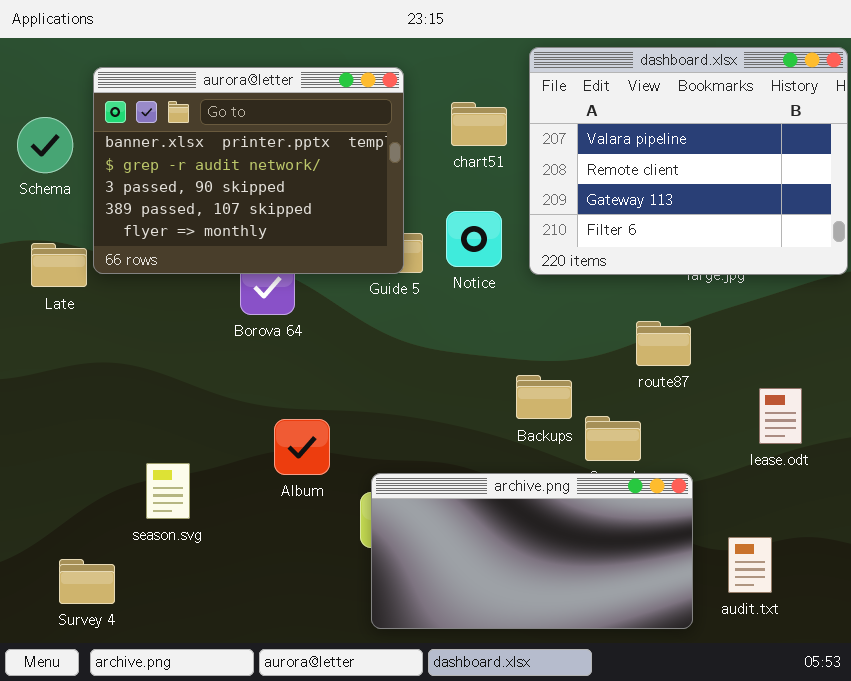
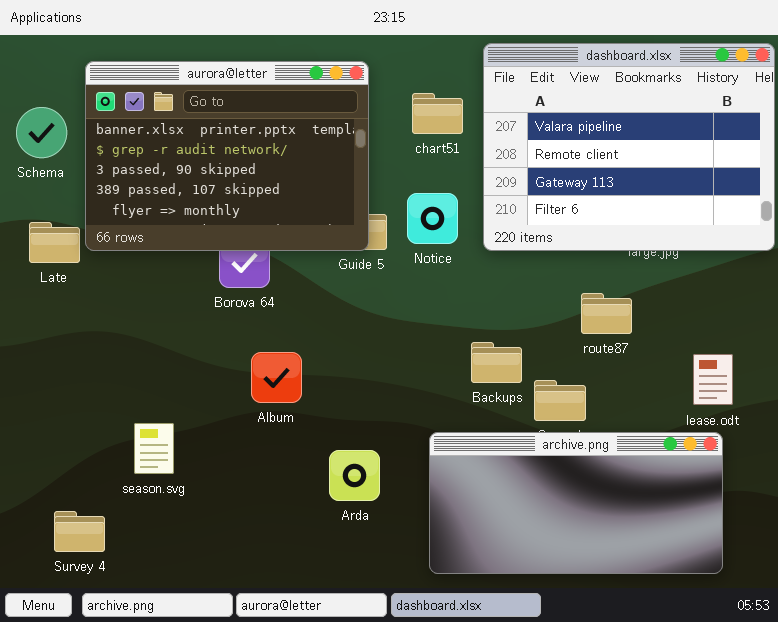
Album: [274,419,330,475] -> [251,352,302,403], moved
archive.png: [371,473,693,629] -> [429,432,723,574], moved

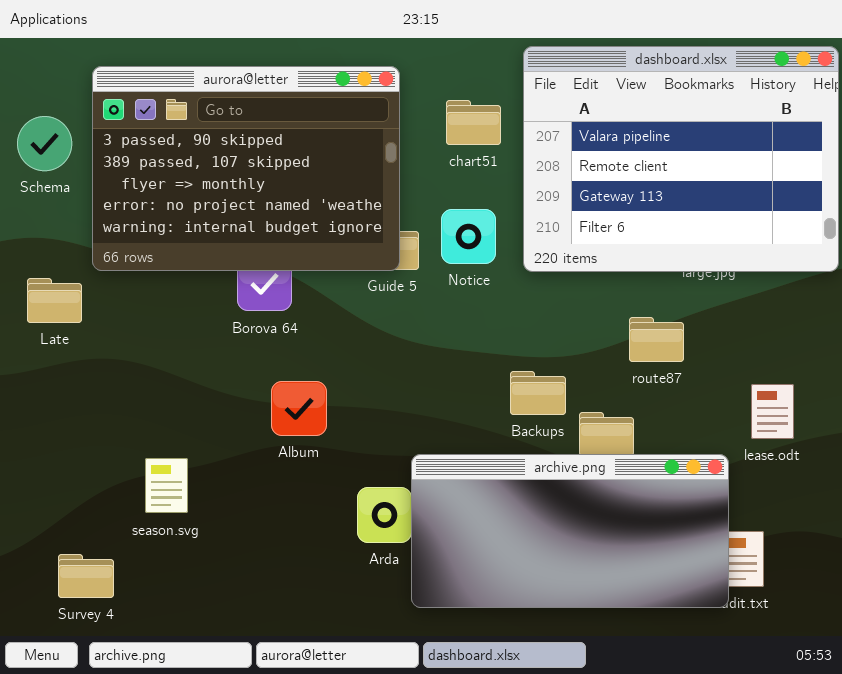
aurora@letter: [85,61,369,251] -> [92,66,400,271], scrolled down 2 rows
Late: [29,222,80,263] -> [27,278,82,323], moved
archive.png: [429,432,723,574] -> [411,454,729,608], moved

